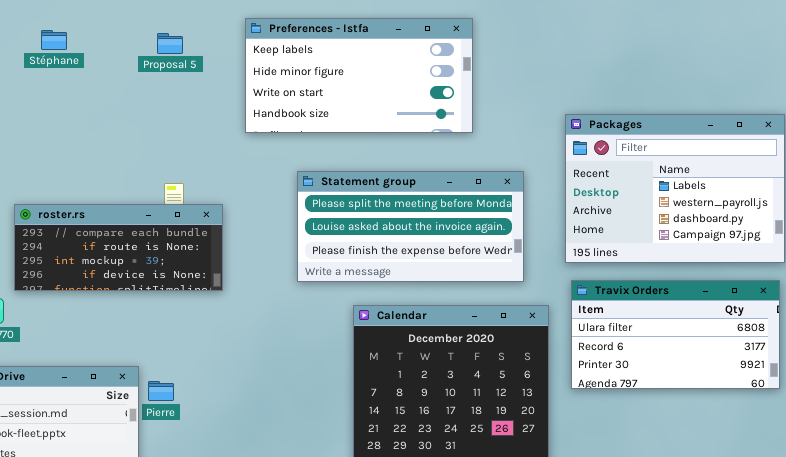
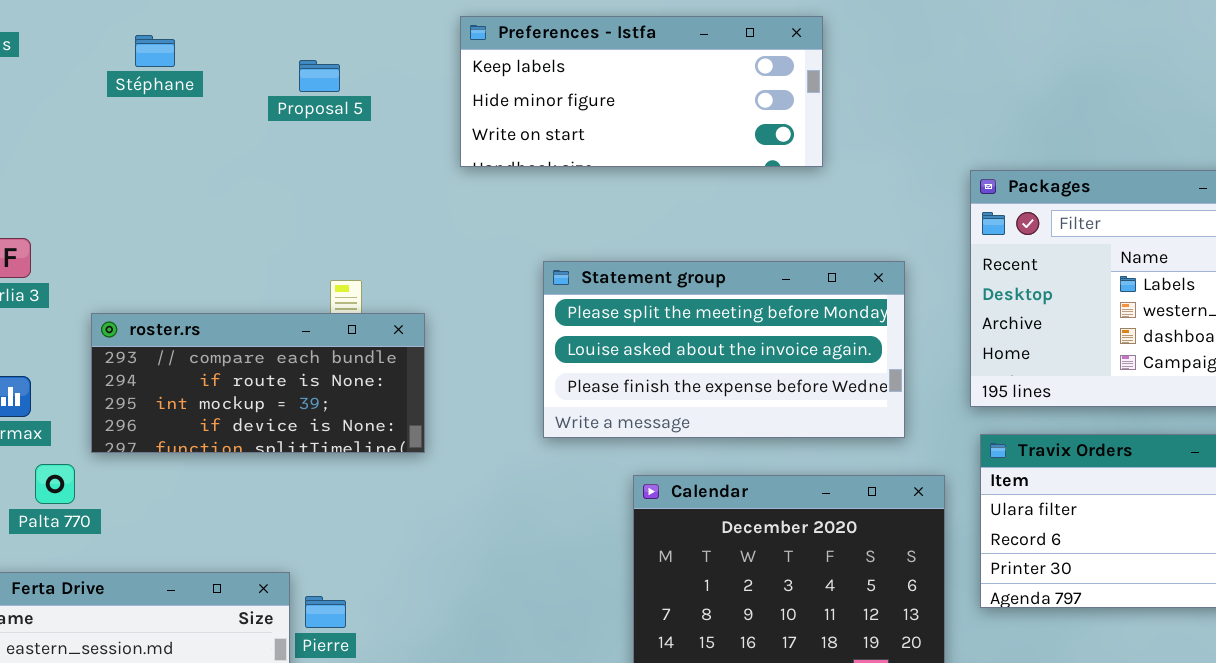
Preferences - Istfa: [245,18,473,133] -> [460,16,823,167], resized
Proposal 5: [157,33,183,54] -> [299,60,340,92], moved

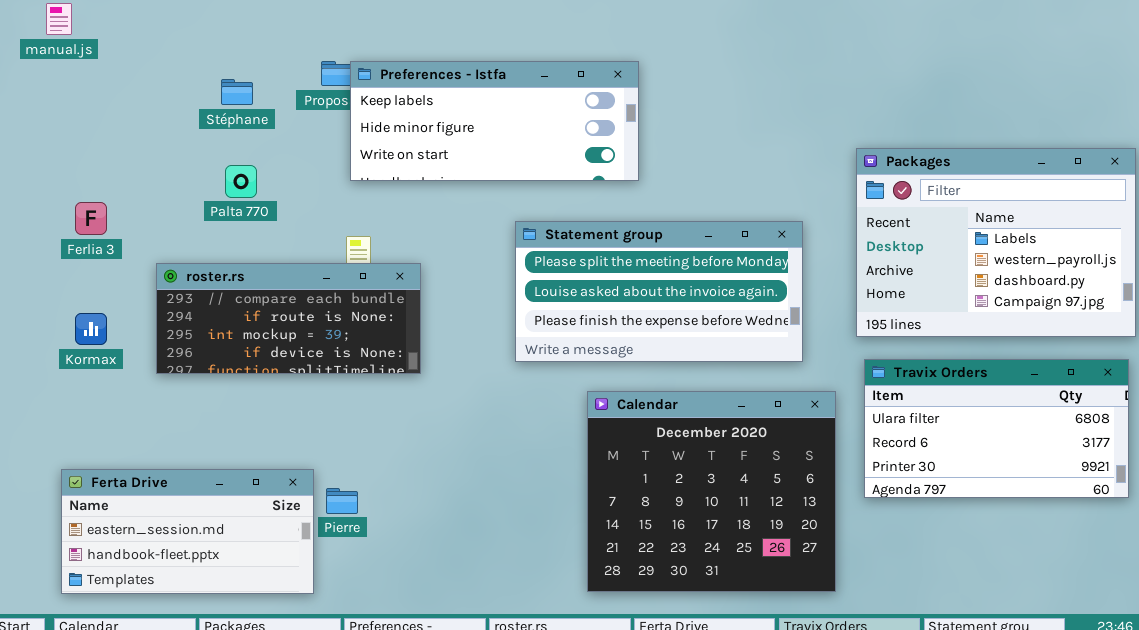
Preferences - Istfa: [460,16,823,167] -> [350,61,639,181], moved
Stéphane: [135,35,175,67] -> [221,79,253,105], moved
Palta 770: [35,464,75,504] -> [225,165,257,198], moved

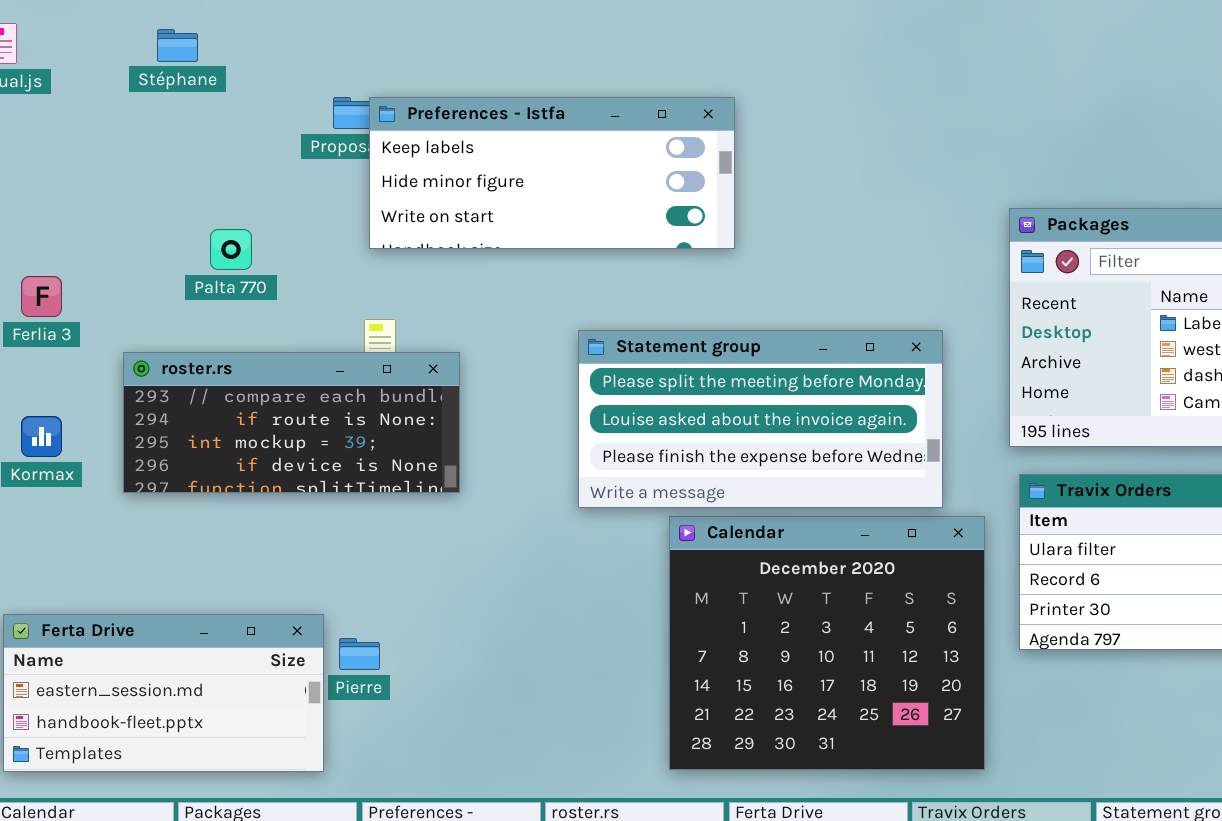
Stéphane: [221,79,253,105] -> [157,29,198,62], moved
Statement group: [515,221,803,362] -> [578,330,943,508], moved

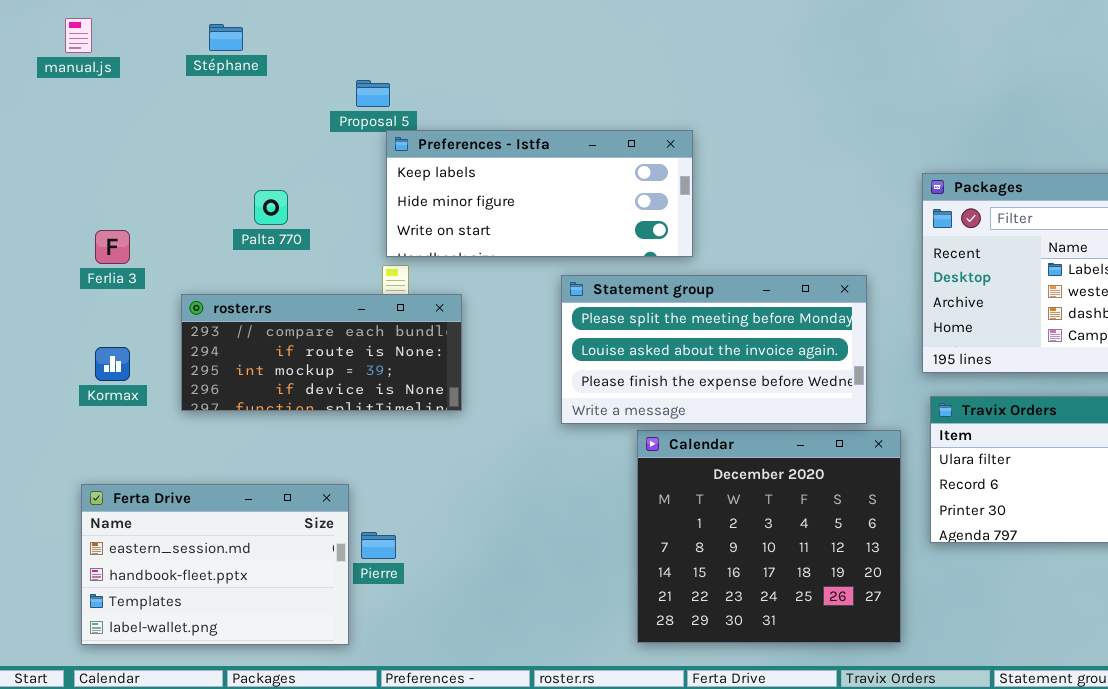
Preferences - Istfa: [369,97,735,249] -> [386,130,693,257], moved
Ferta Drive: [3,614,324,772] -> [81,484,349,645], resized

